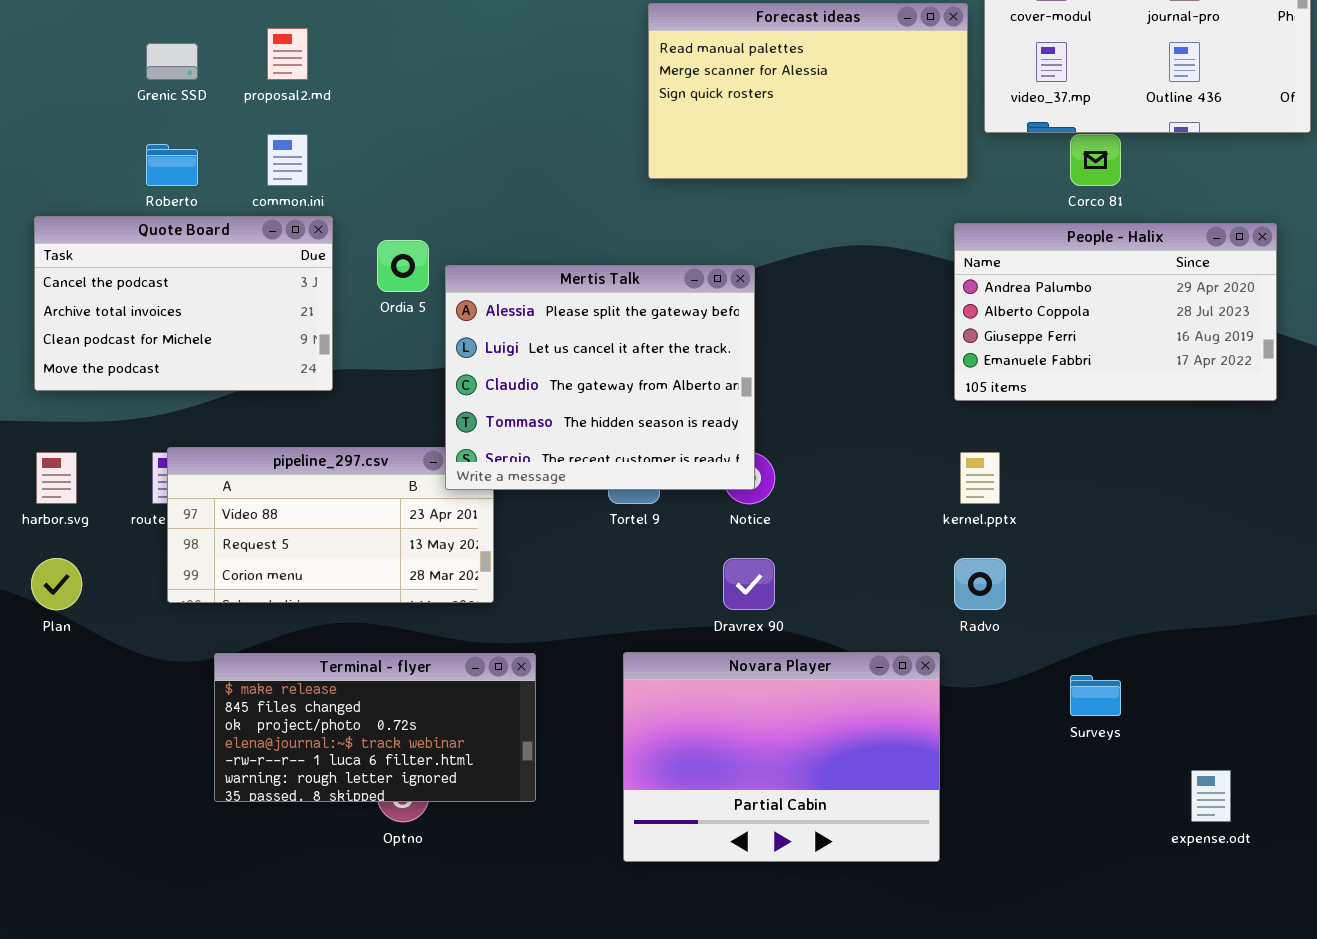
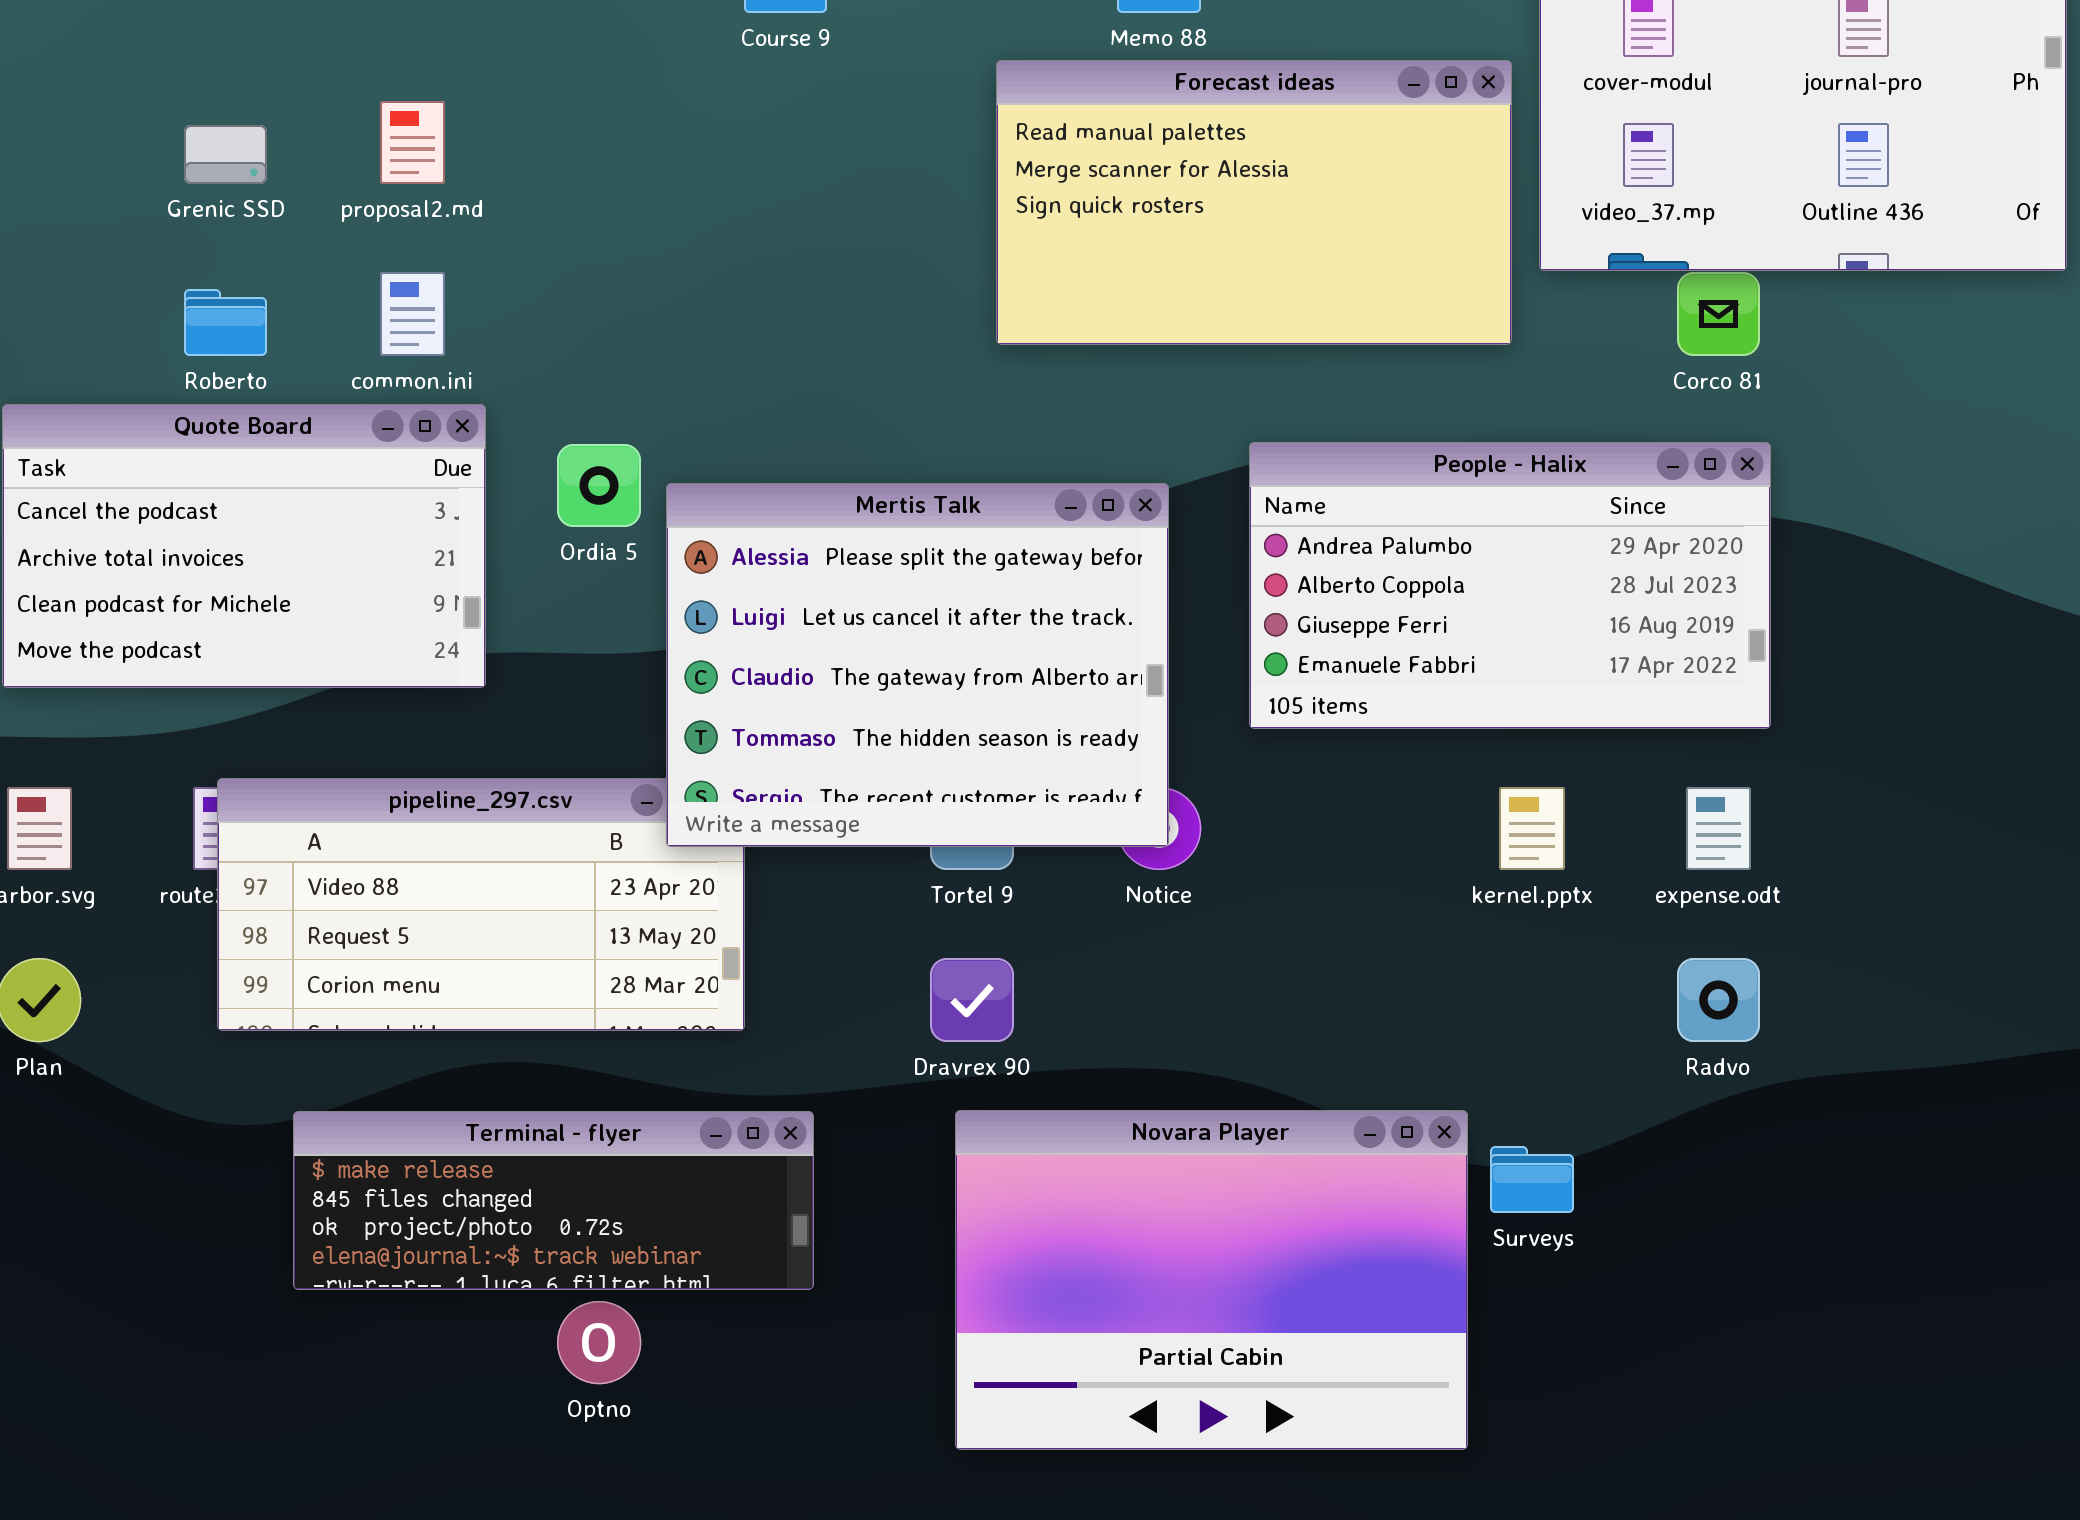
People - Halix: [954,223,1277,401] -> [1249,442,1771,729], moved
Dravrex 90: [723,558,775,610] -> [930,958,1014,1042], moved
Radvo: [954,558,1006,610] -> [1677,958,1760,1042], moved
Terminal - flyer: [214,653,536,802] -> [293,1111,814,1290], resized
Surveys: [1070,675,1121,716] -> [1490,1146,1574,1213], moved
expense.odt: [1191,770,1231,822] -> [1686,787,1751,870], moved

